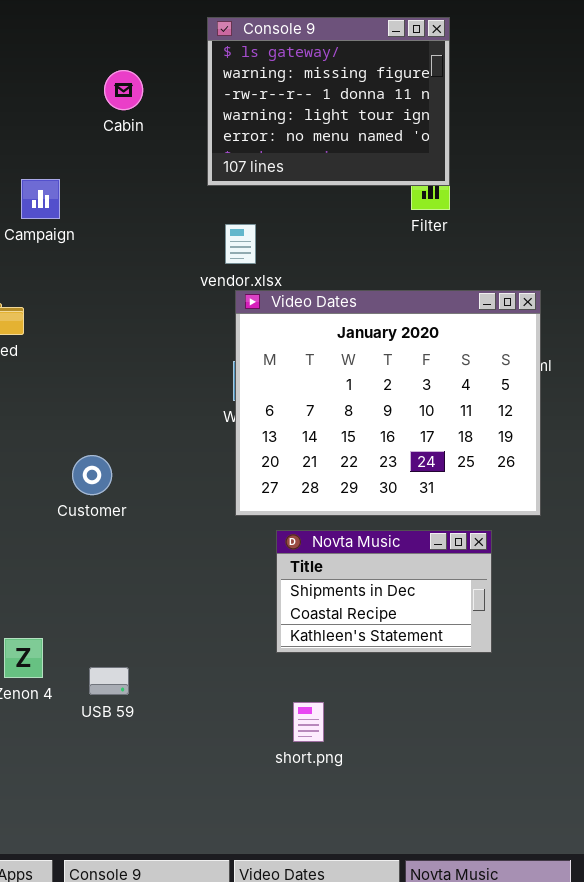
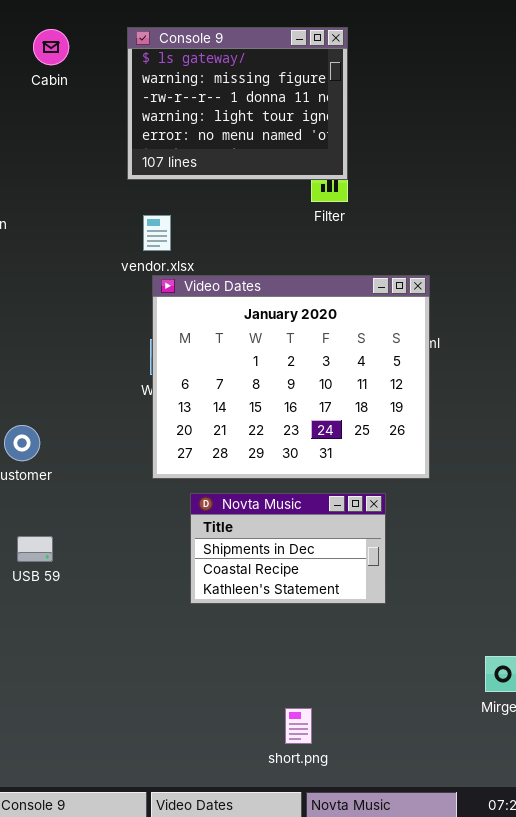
Cabin: [104,70,143,110] -> [33,29,69,65], moved
USB 59: [89,667,129,695] -> [17,536,53,562], moved
short.png: [293,702,324,742] -> [285,708,312,744], moved

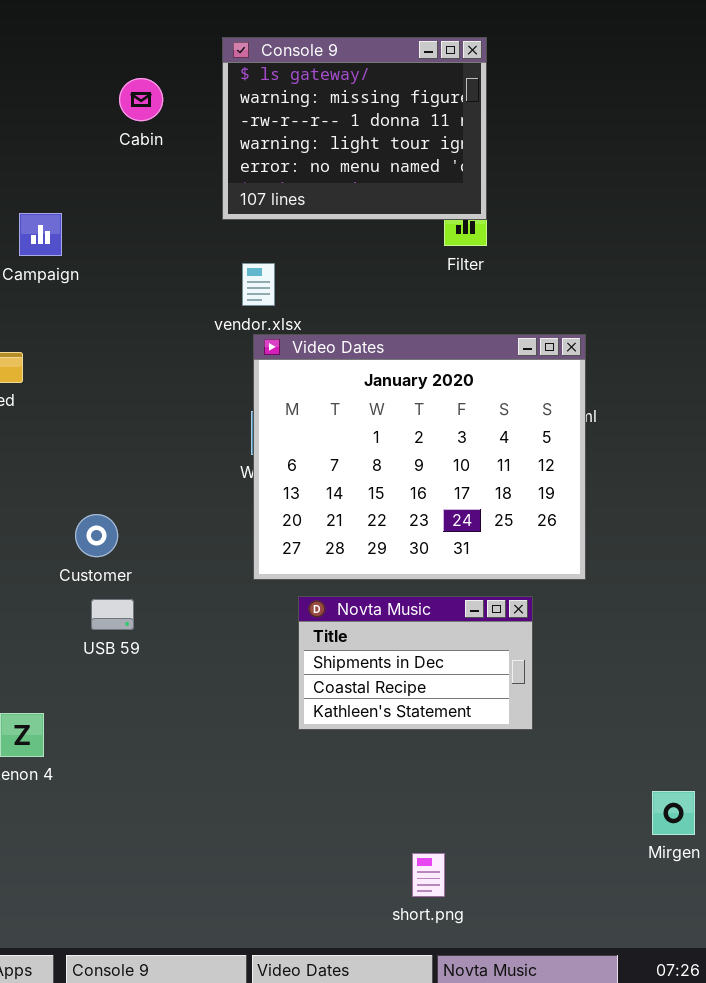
Cabin: [33,29,69,65] -> [119,78,163,121], moved
USB 59: [17,536,53,562] -> [91,599,134,630], moved

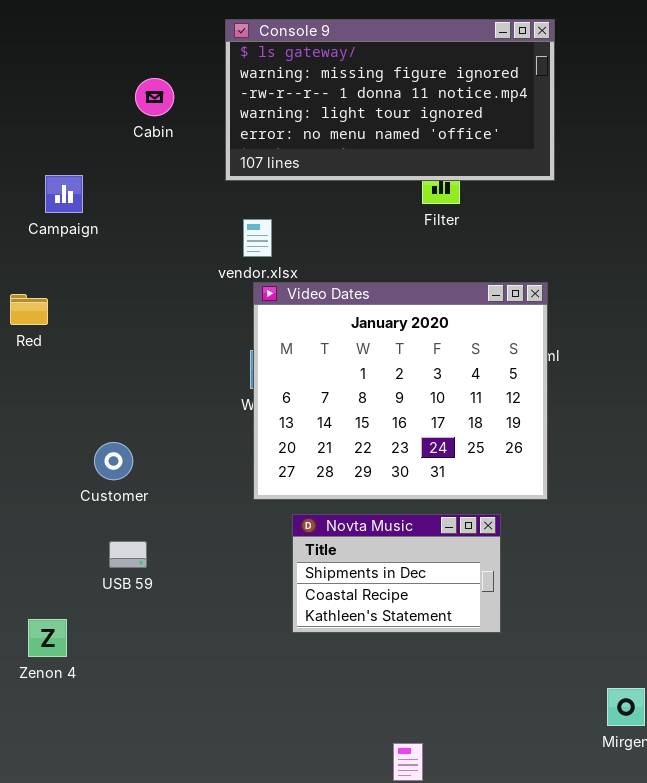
Console 9: [222,37,487,220] -> [225,19,555,181], resized
Cabin: [119,78,163,121] -> [135,78,174,116], moved
USB 59: [91,599,134,630] -> [109,541,147,568], moved

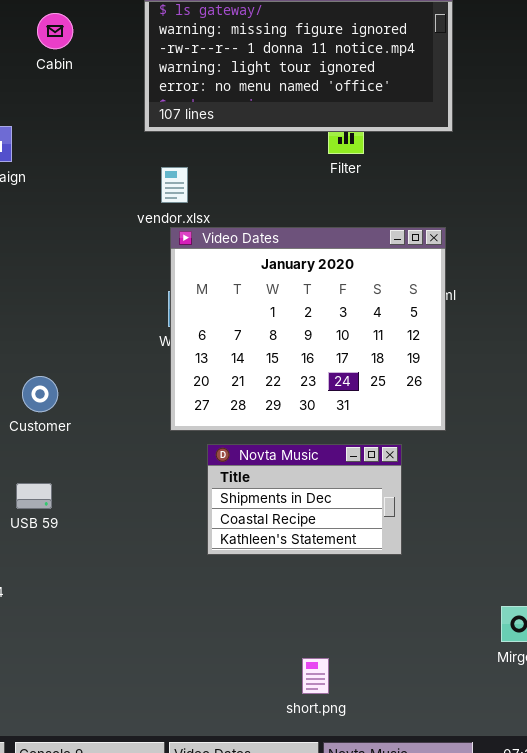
Cabin: [135,78,174,116] -> [37,13,73,49], moved
USB 59: [109,541,147,568] -> [16,483,52,509], moved

